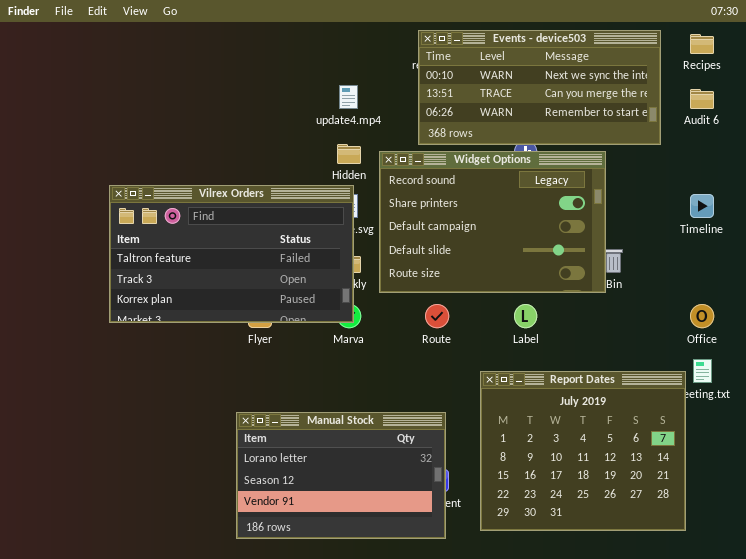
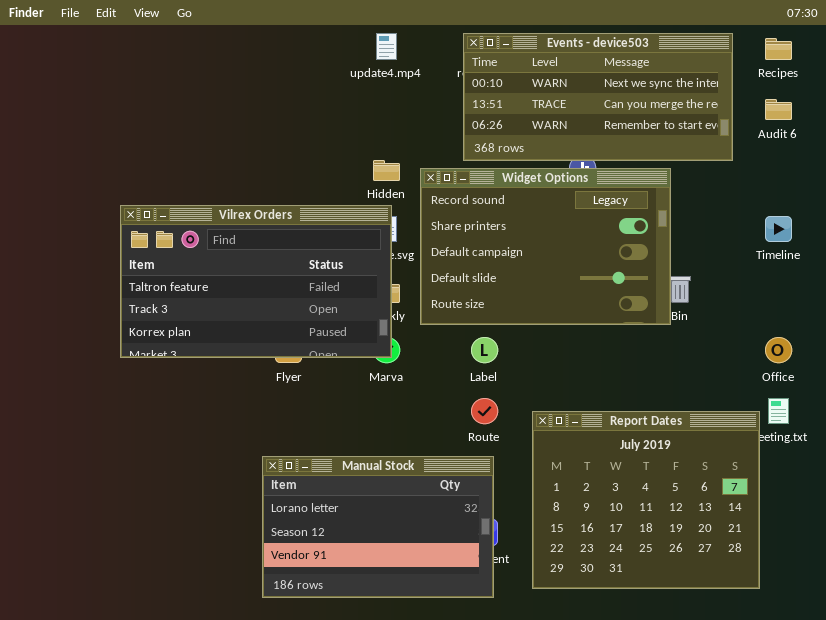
update4.mp4: [339,85,358,109] -> [376,33,397,60], moved
Route: [425,304,449,328] -> [471,398,498,424], moved
Label: [514,304,537,328] -> [471,337,498,363], moved

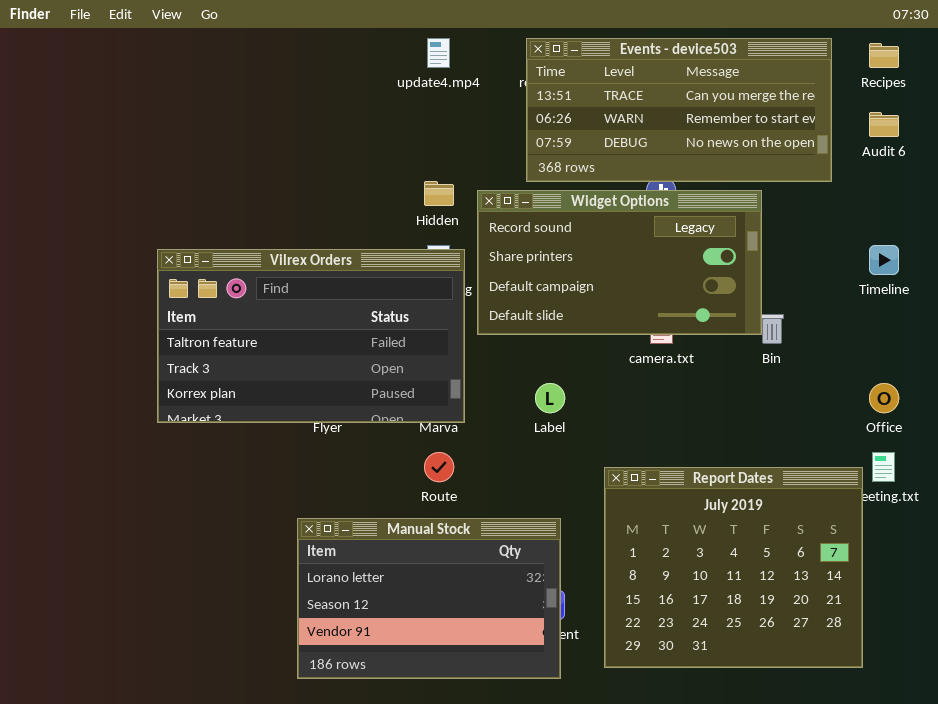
Events - device503: [463,33,733,161] -> [526,38,832,182], scrolled down 1 row
Widget Options: [420,168,671,325] -> [477,190,762,335], resized
Vilrex Orders: [120,205,392,358] -> [157,249,465,423], moved
Route: [471,398,498,424] -> [424,452,454,482], moved

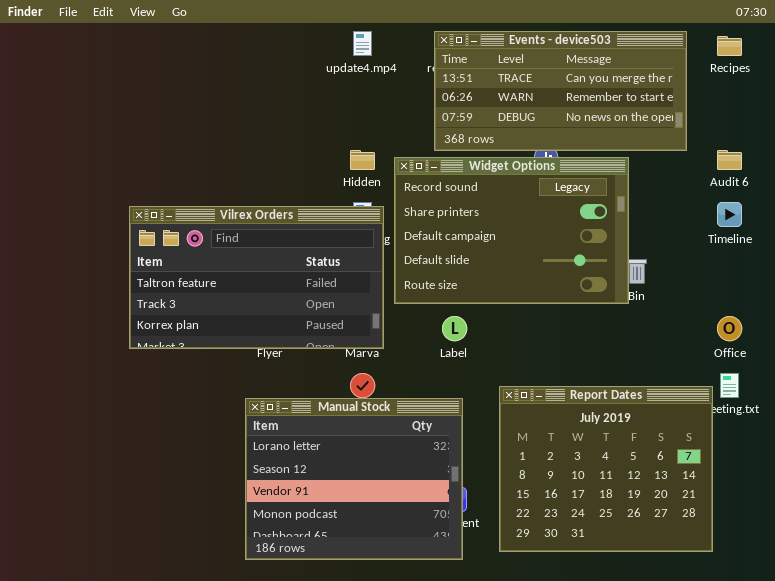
Audit 6: [869,112,899,137] -> [717,150,742,170], moved
Widget Options: [477,190,762,335] -> [394,157,629,304], resized
Manual Stock: [297,518,561,679] -> [245,398,463,560], resized

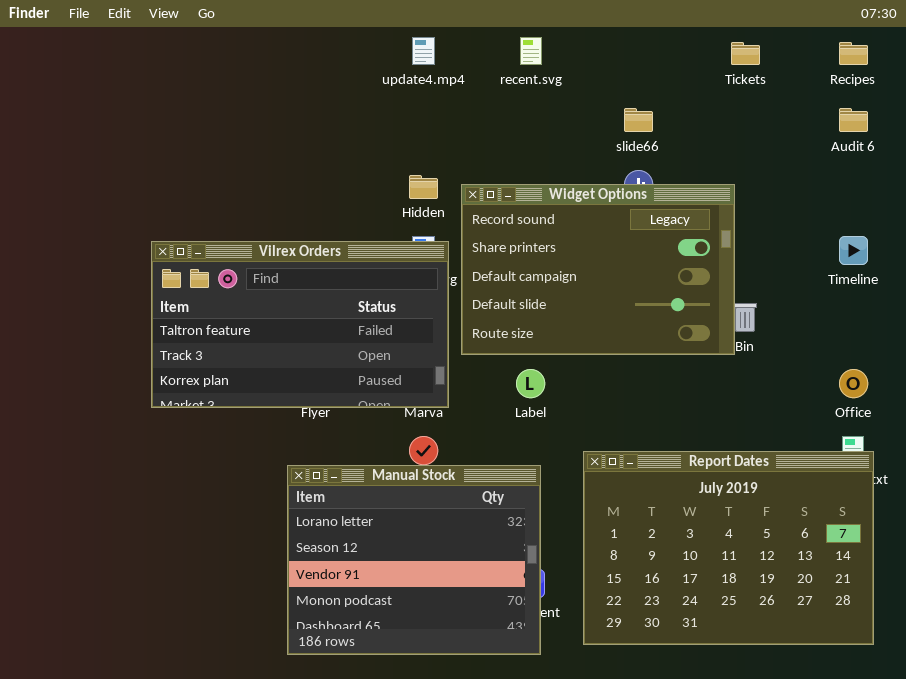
Events - device503: [434,31,687,151] -> none, closed
Audit 6: [717,150,742,170] -> [839,108,868,132], moved
Report Dates: [499,386,713,552] -> [583,451,874,645], resized

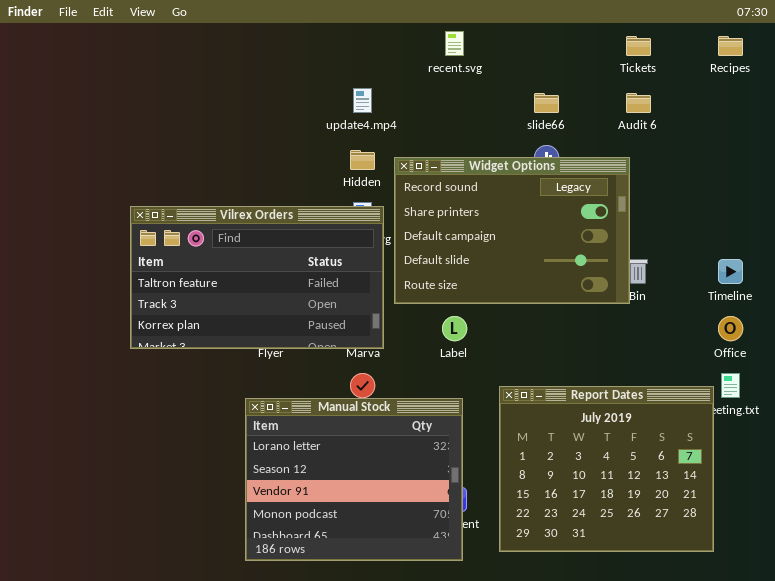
update4.mp4: [412,37,435,65] -> [353,88,372,113], moved
Audit 6: [839,108,868,132] -> [626,93,651,113], moved
Timeline: [839,236,868,265] -> [718,259,743,284], moved
Report Dates: [583,451,874,645] -> [499,386,714,552], resized

